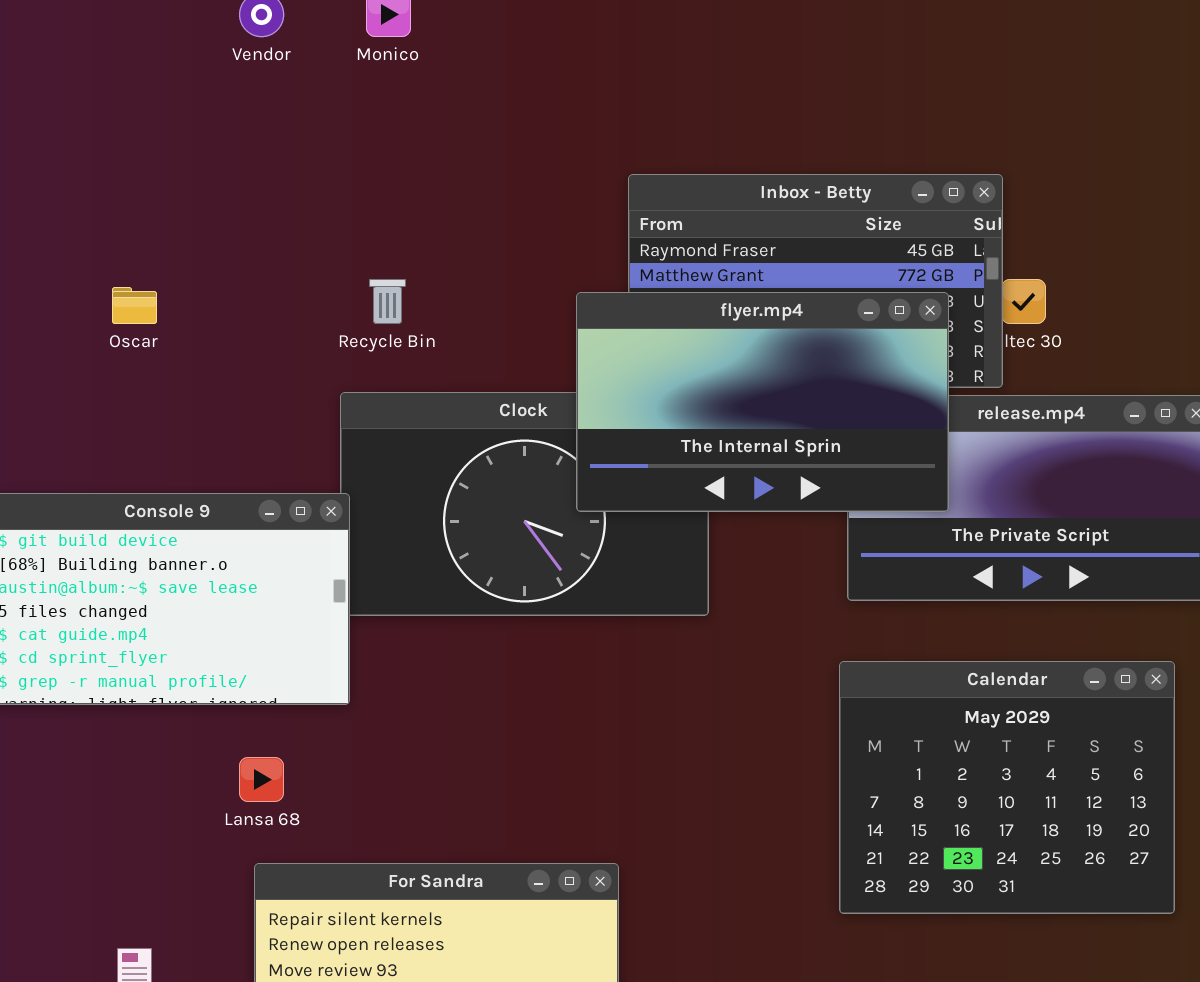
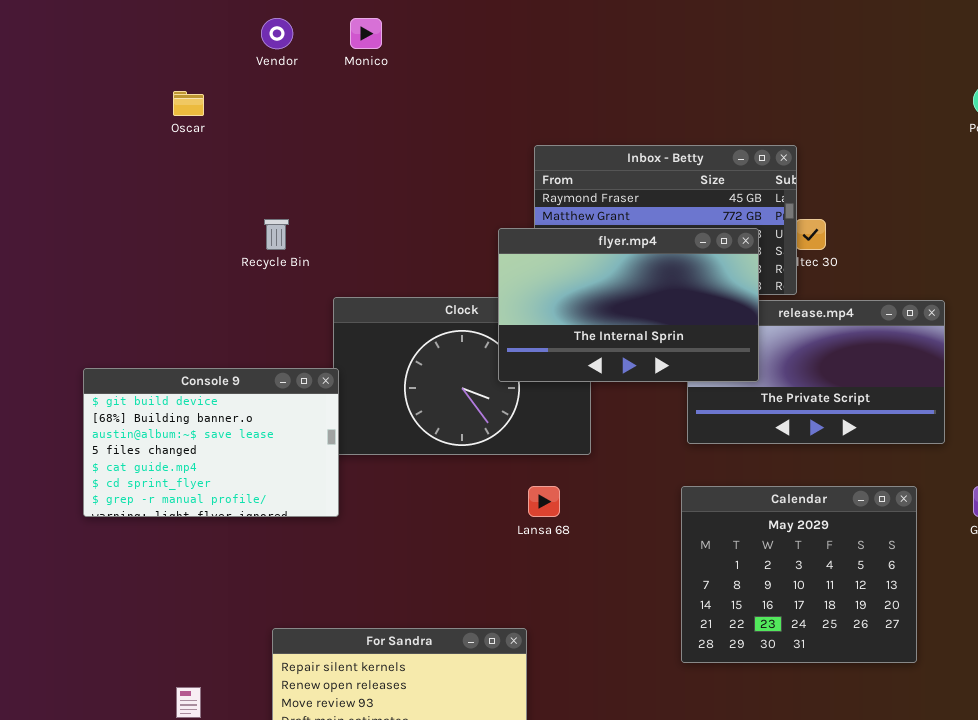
Recycle Bin: [369,279,406,324] -> [264,219,289,250], moved
Oscar: [112,287,157,324] -> [173,91,204,116], moved
Lansa 68: [239,757,284,802] -> [528,486,560,517], moved

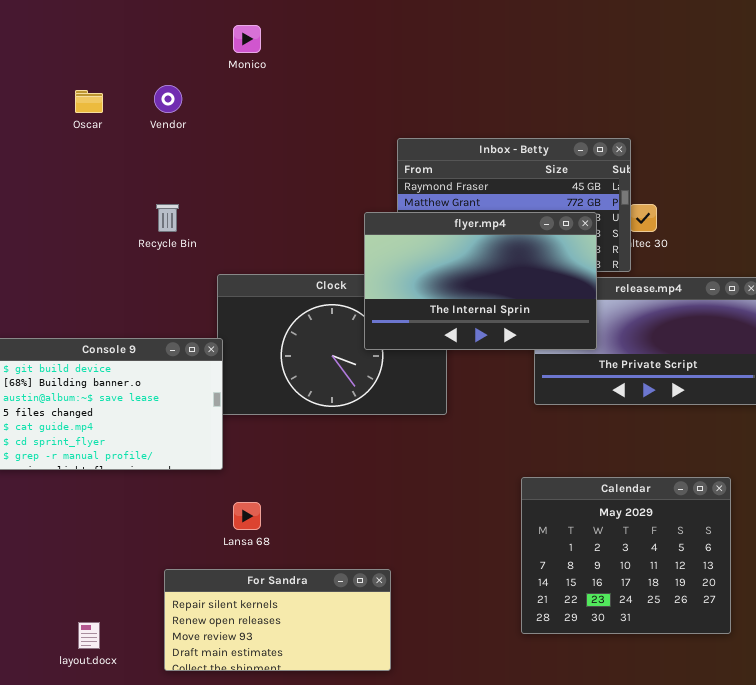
Vendor: [261,18,293,49] -> [154,85,182,113], moved
Lansa 68: [528,486,560,517] -> [233,502,261,530], moved
Calendar: [681,486,917,663] -> [521,477,731,634], moved

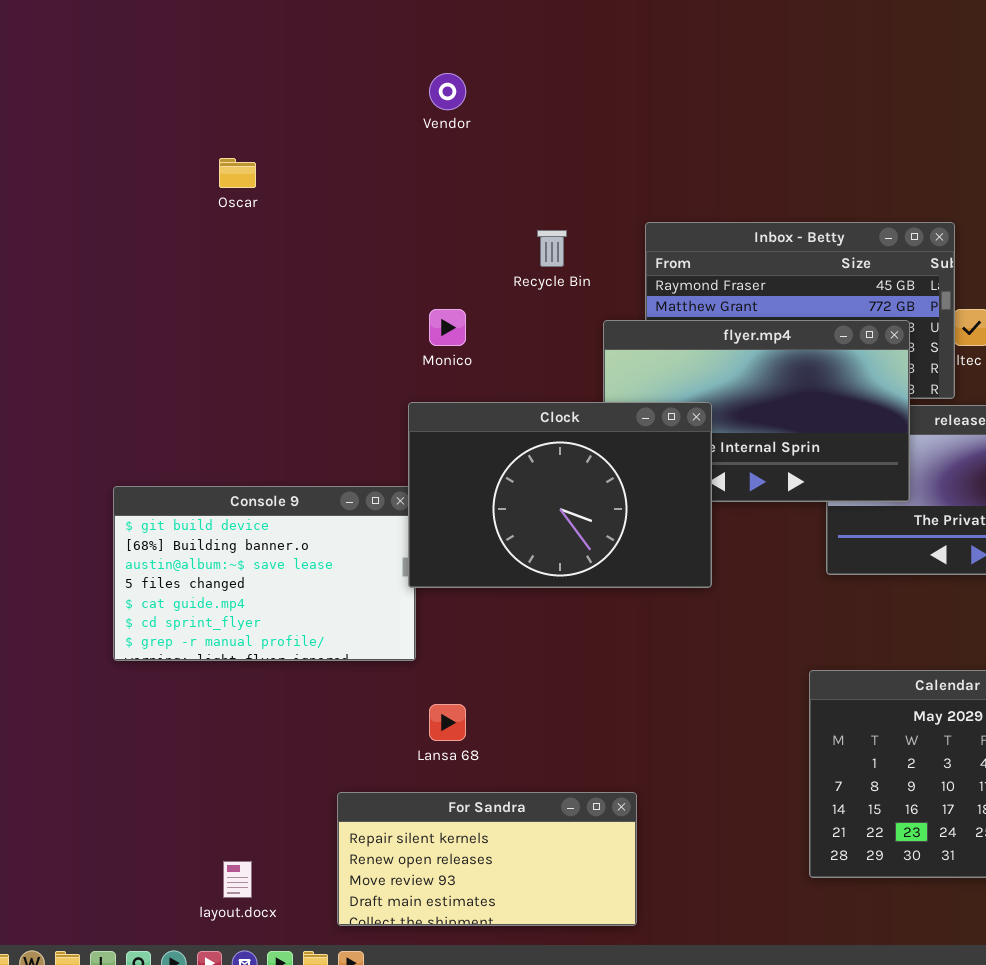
Monico: [233,25,261,53] -> [429,309,466,346], moved
Vendor: [154,85,182,113] -> [429,73,466,110], moved
Recycle Bin: [156,204,179,232] -> [537,230,567,267], moved
Clock: [217,274,447,415] -> [408,402,712,588], raised

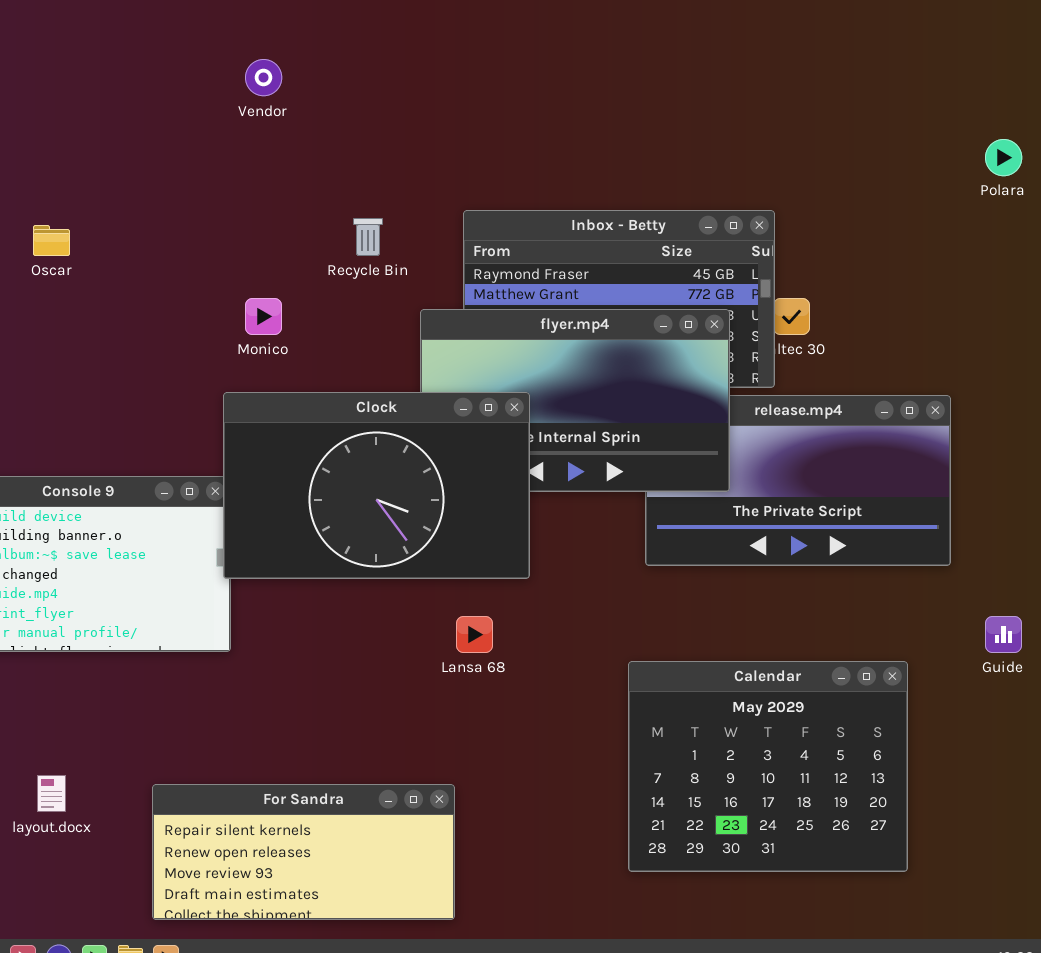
Oscar: [219,158,256,188] -> [33,225,70,256], moved
Lansa 68: [429,704,466,741] -> [456,616,493,653], moved
layout.docx: [223,861,252,898] -> [37,775,66,812], moved

